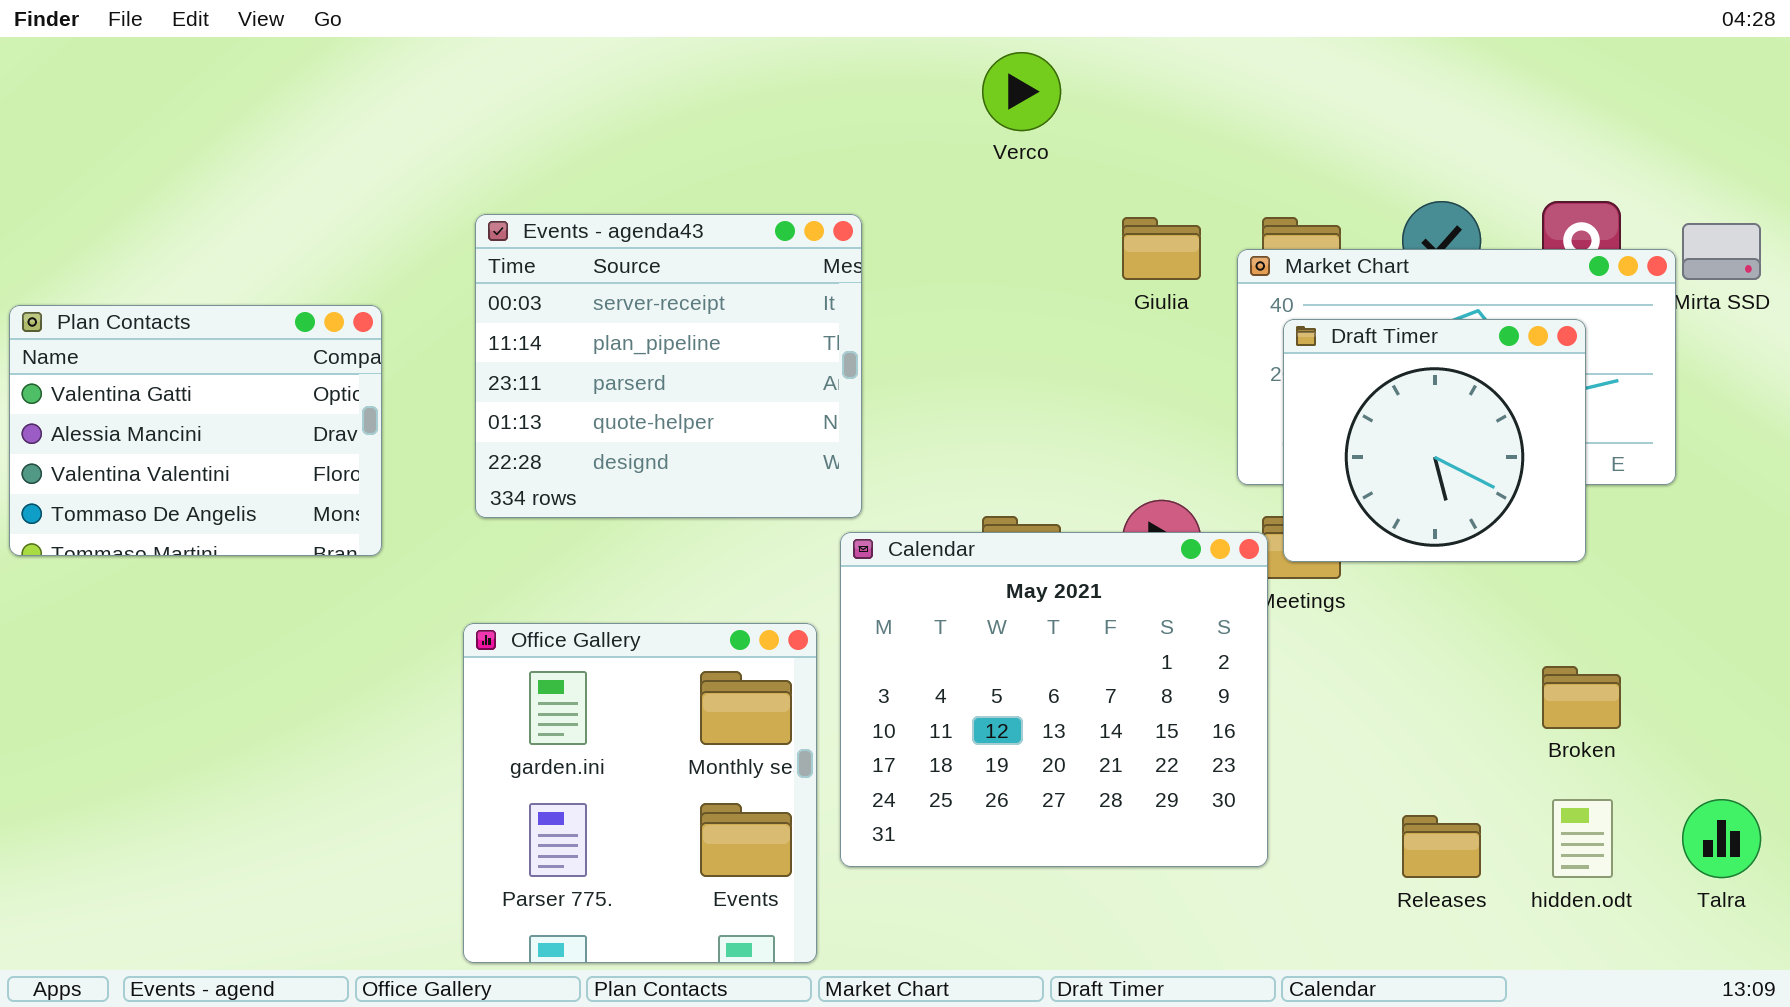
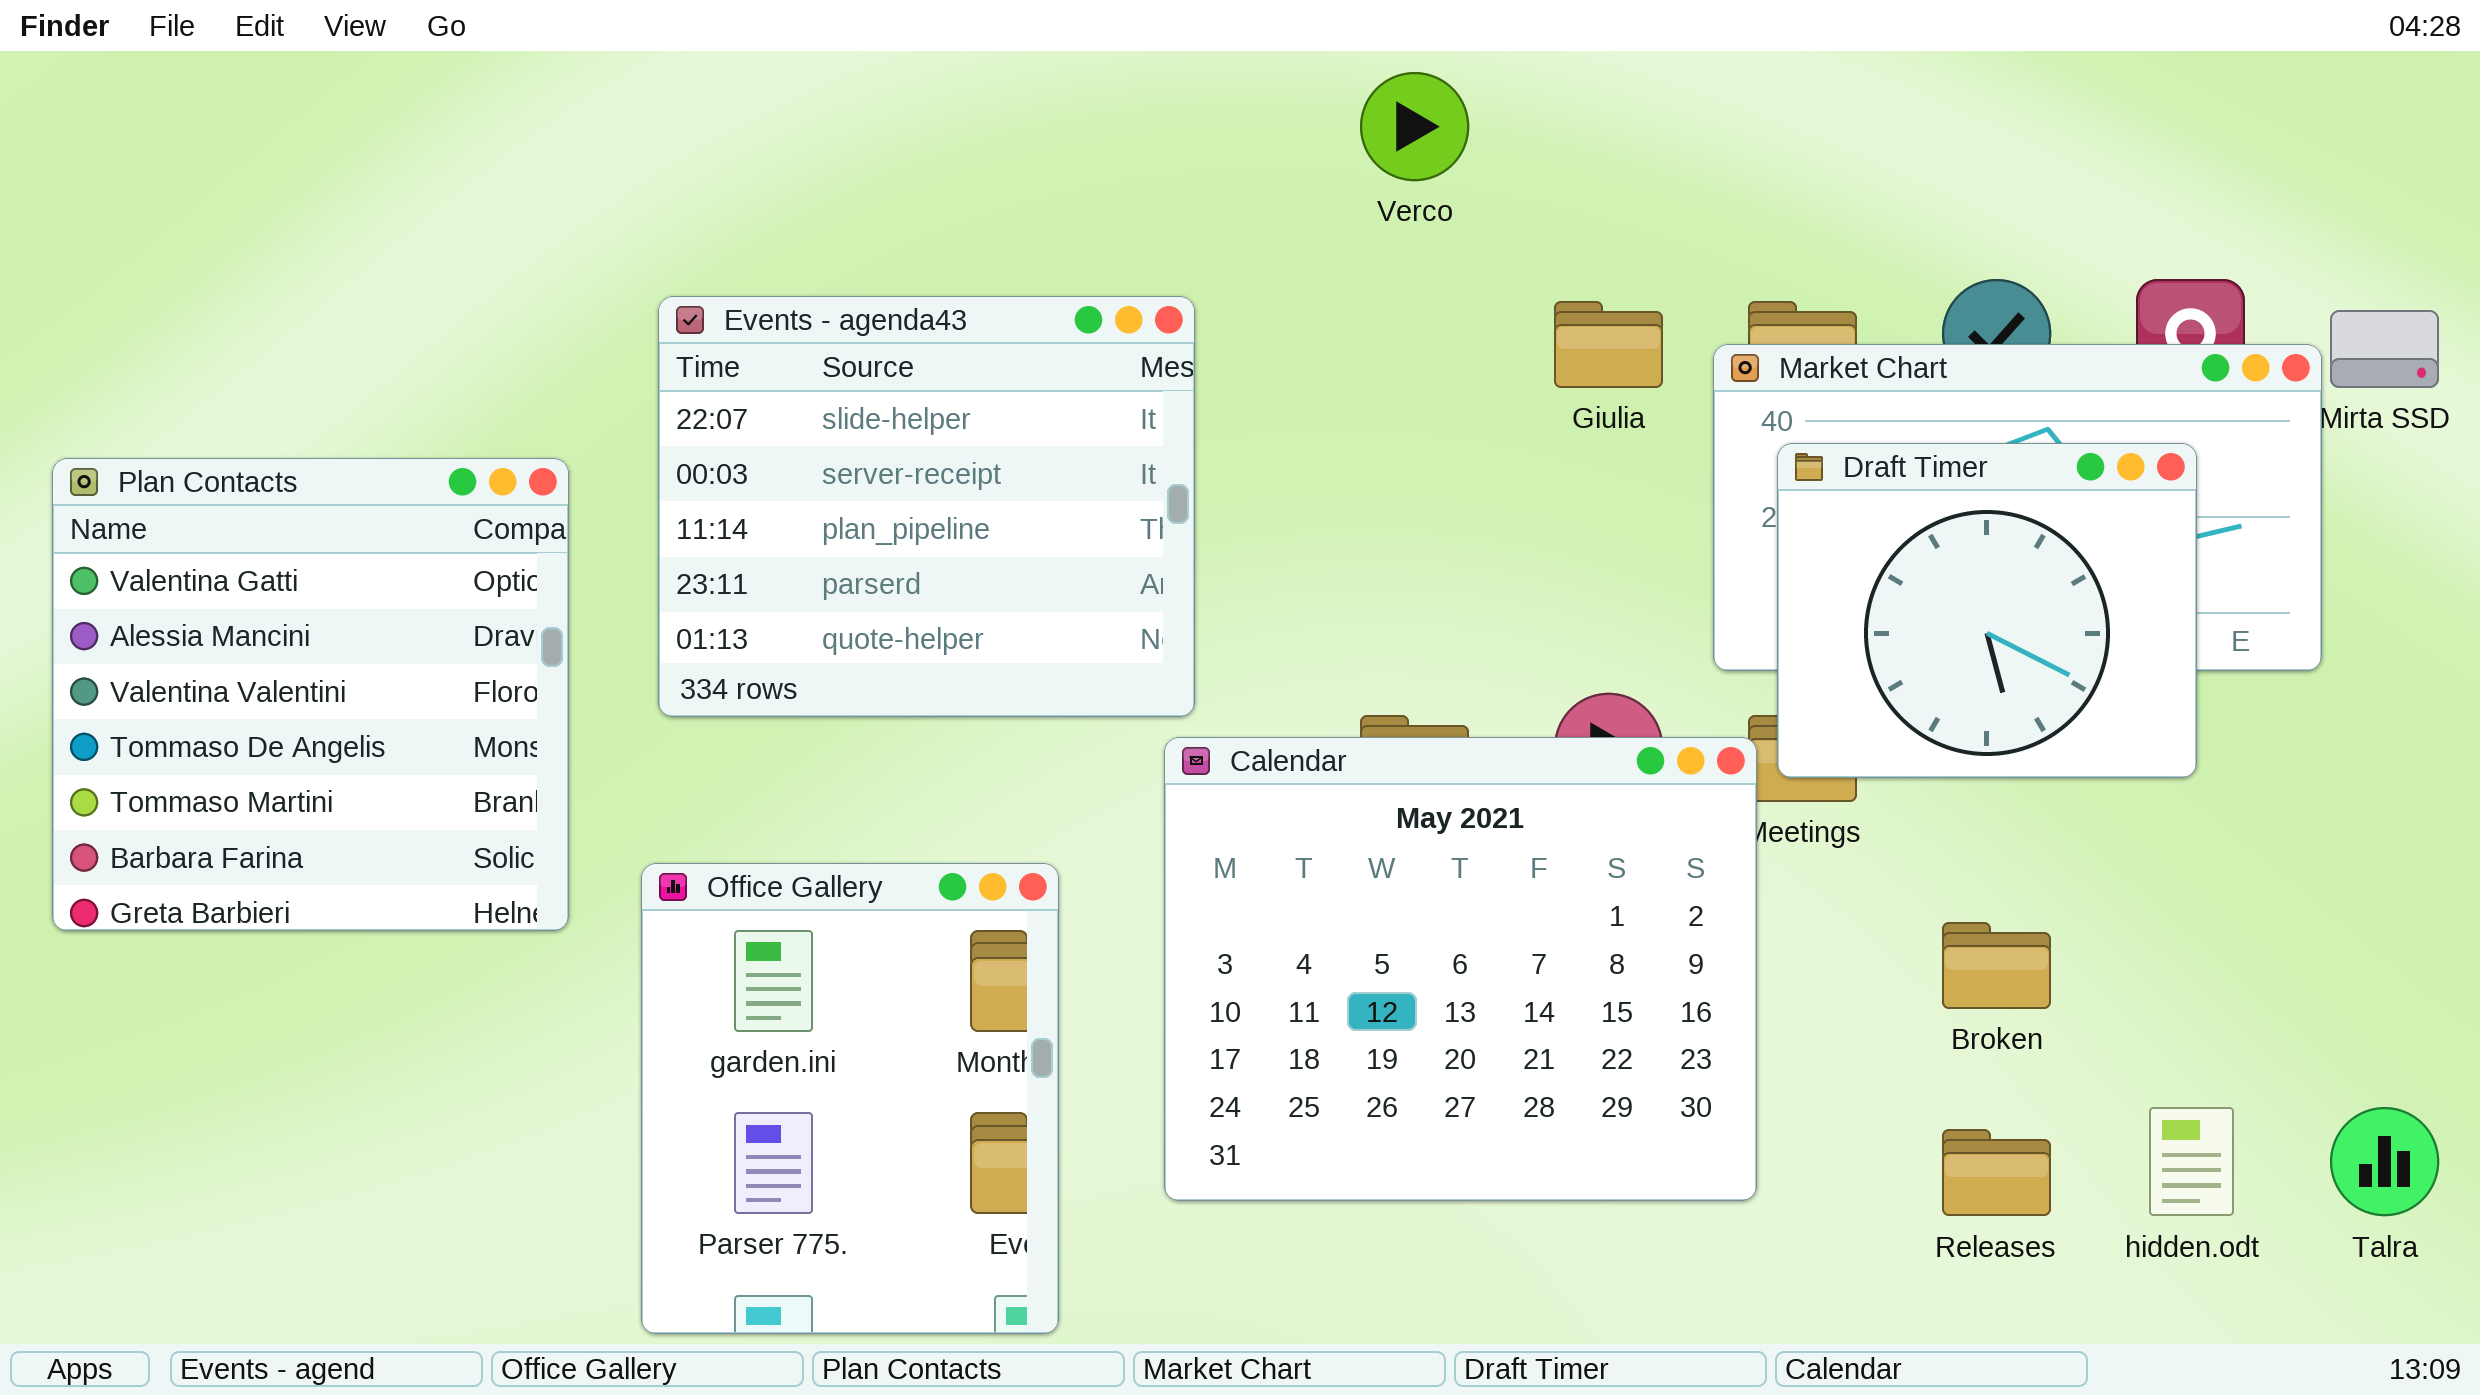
Events - agenda43: [475,214,862,518] -> [658,296,1195,717], scrolled up 1 row
Plan Contacts: [9,305,382,556] -> [52,458,569,931], moved, resized
Office Gallery: [463,623,817,963] -> [641,863,1059,1334], resized
Broken: [1542,666,1621,729] -> [1942,922,2051,1009], moved

